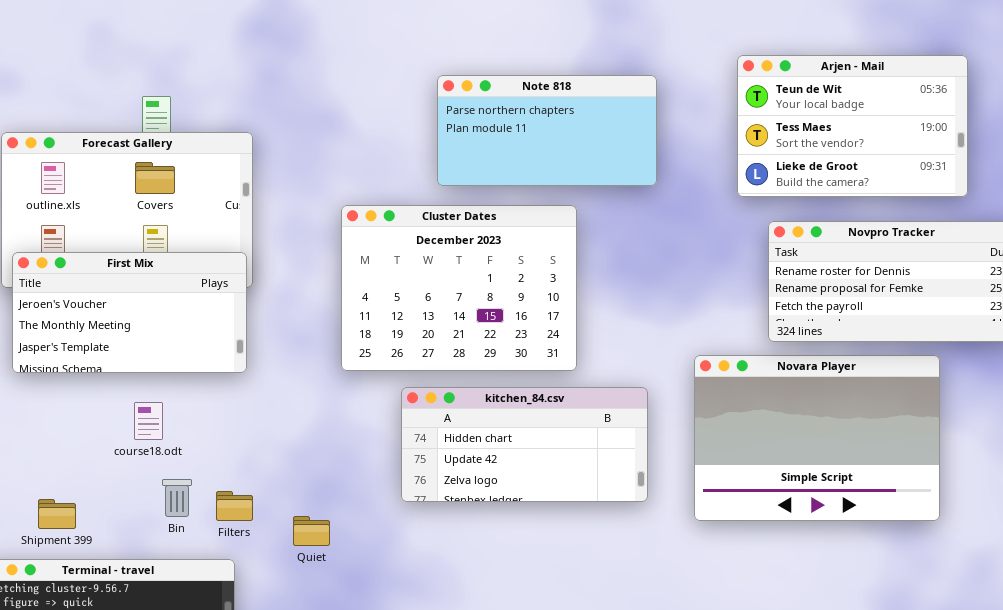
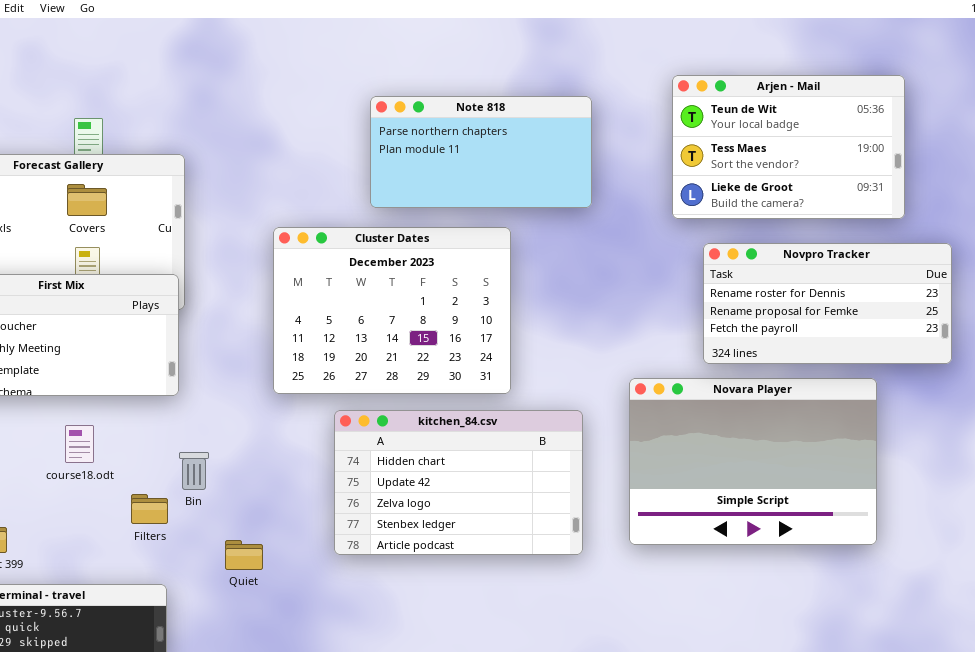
kitchen_84.csv: [401,387,648,502] -> [334,410,583,555], resized
Bin: [162,479,192,517] -> [179,452,209,490], moved
Filters: [216,491,253,521] -> [131,494,168,524], moved

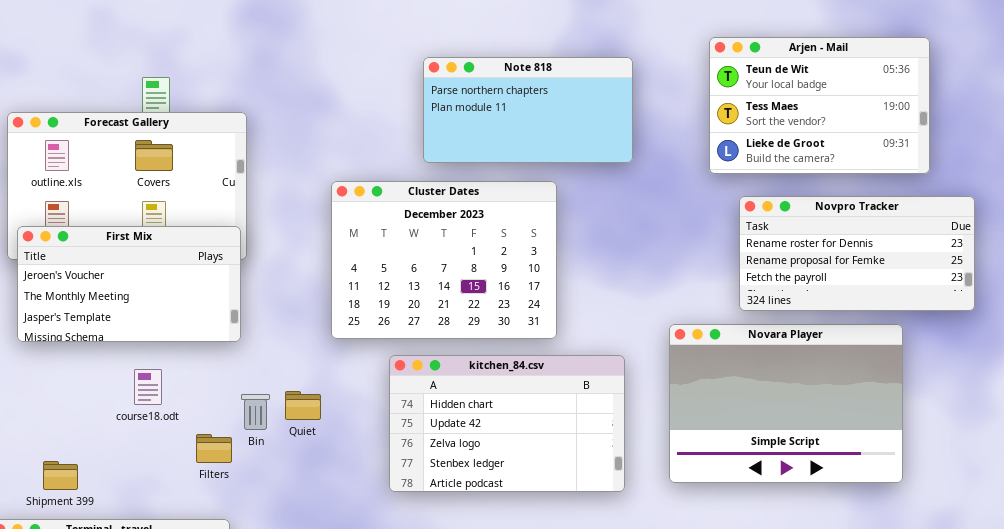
Quiet: [225,540,263,570] -> [285,391,321,420], moved

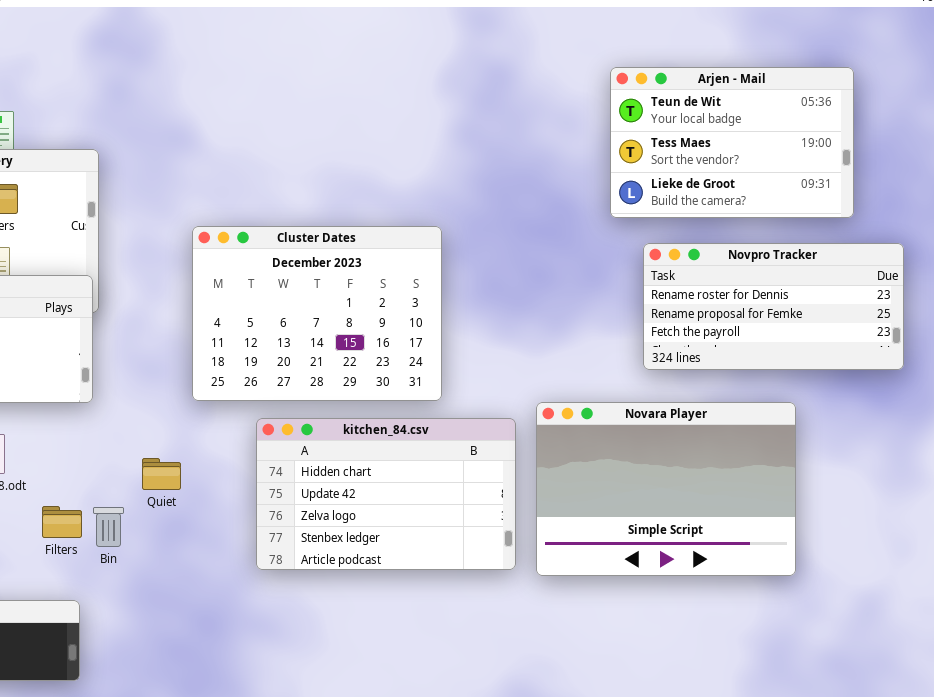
Note 818: [423,57,633,163] -> none, closed
Novara Player: [669,324,903,483] -> [536,402,796,576], moved
Bin: [241,394,270,430] -> [93,507,124,547], moved

